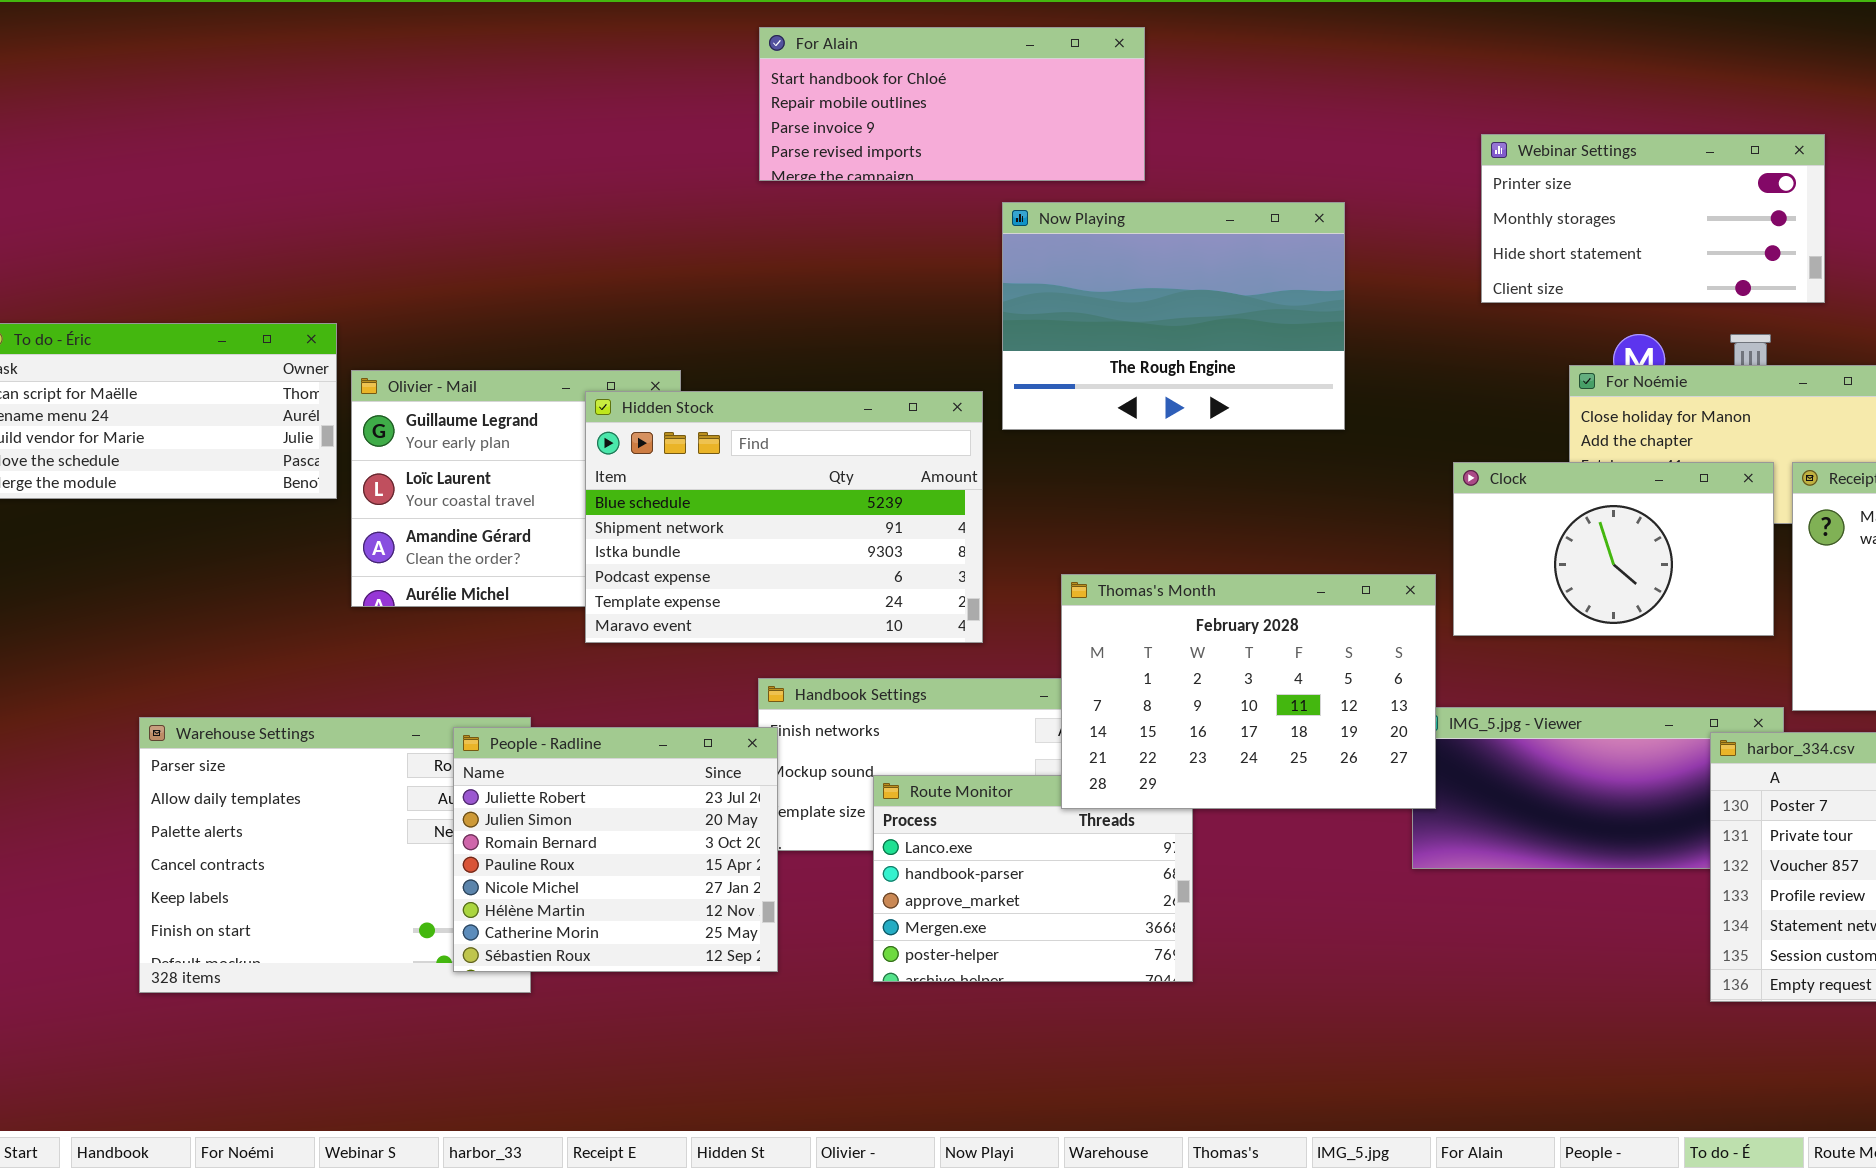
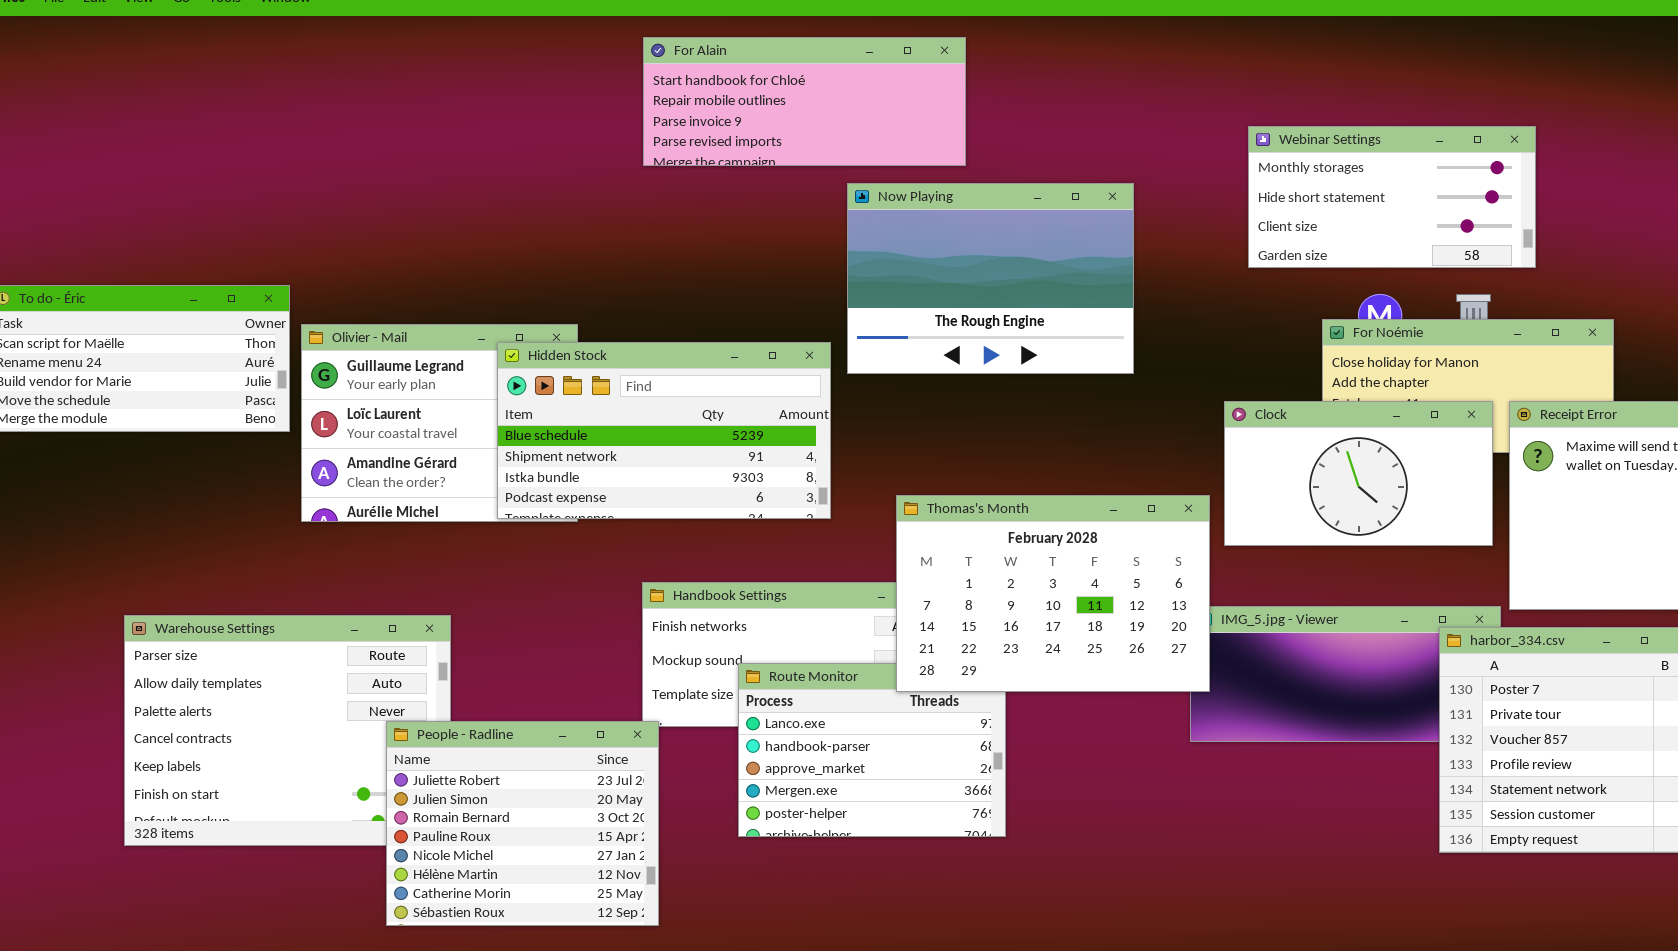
Webinar Settings: [1481,134,1825,303] -> [1248,126,1536,268], scrolled down 1 row
Hidden Stock: [585,391,983,643] -> [497,342,831,519], resized
People - Radline: [453,727,778,972] -> [386,721,659,926], moved

